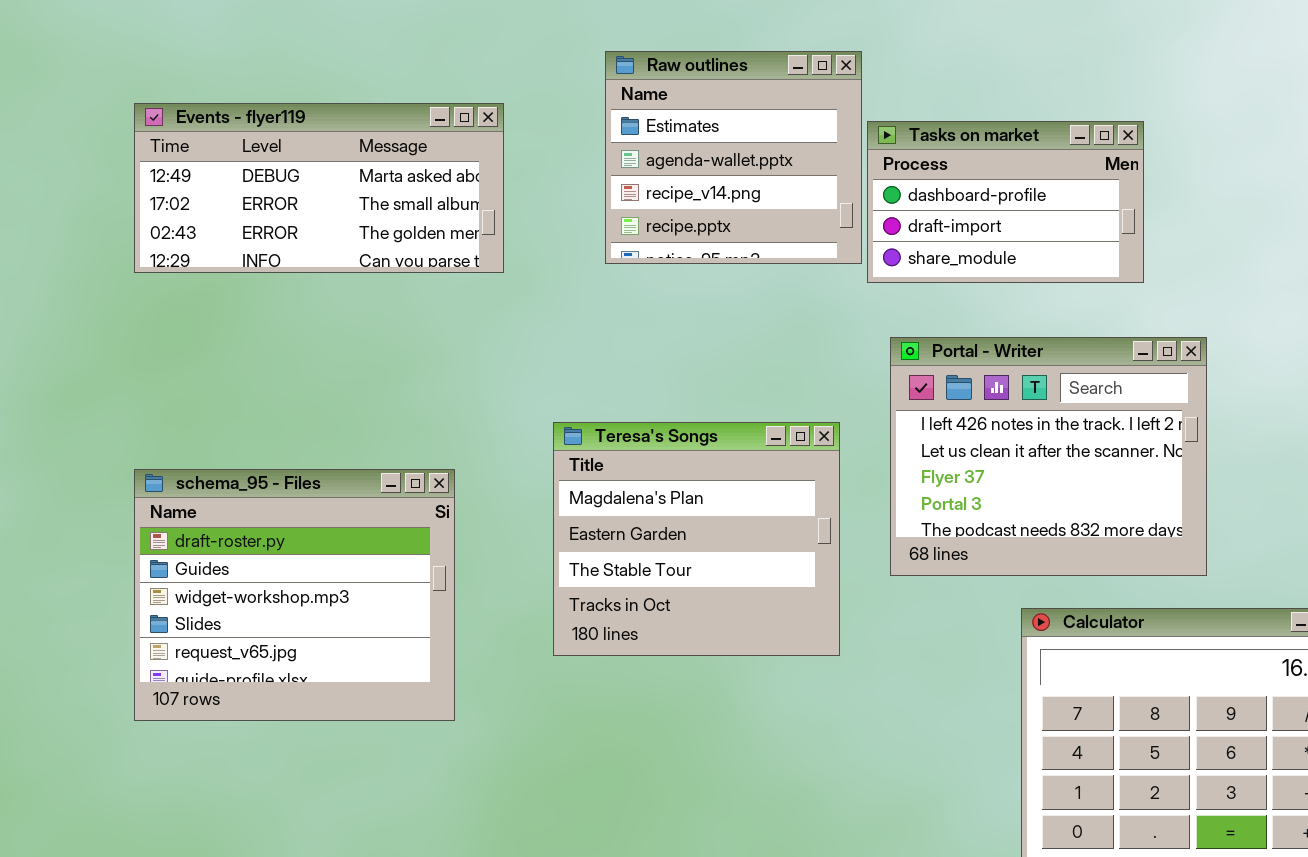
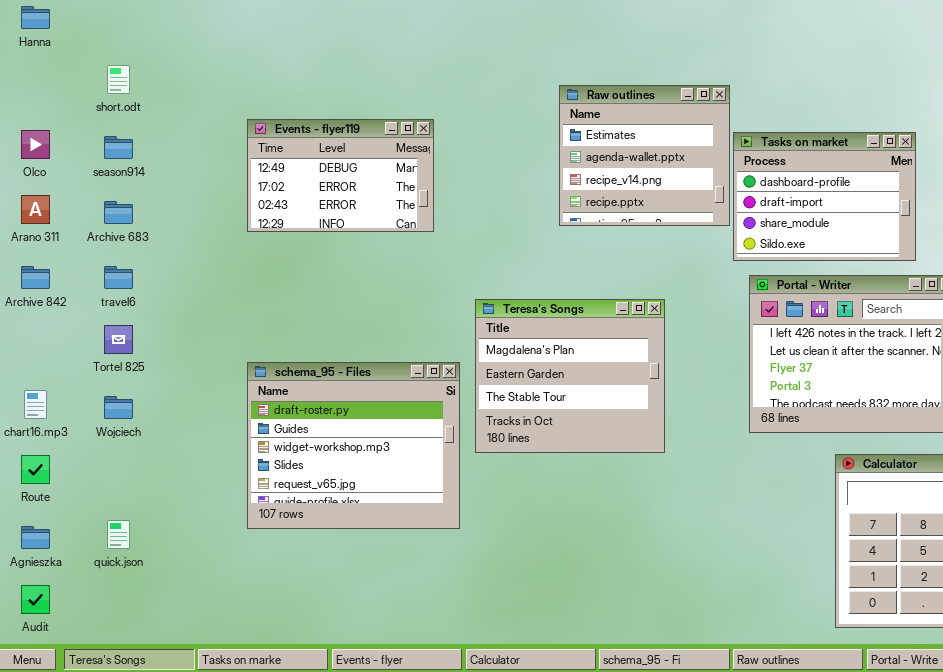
Events - flyer119: [134,103,504,273] -> [247,119,434,232], resized
Tasks on market: [867,121,1144,283] -> [733,132,916,261], resized
Teresa's Songs: [553,422,840,656] -> [475,299,665,453], moved

